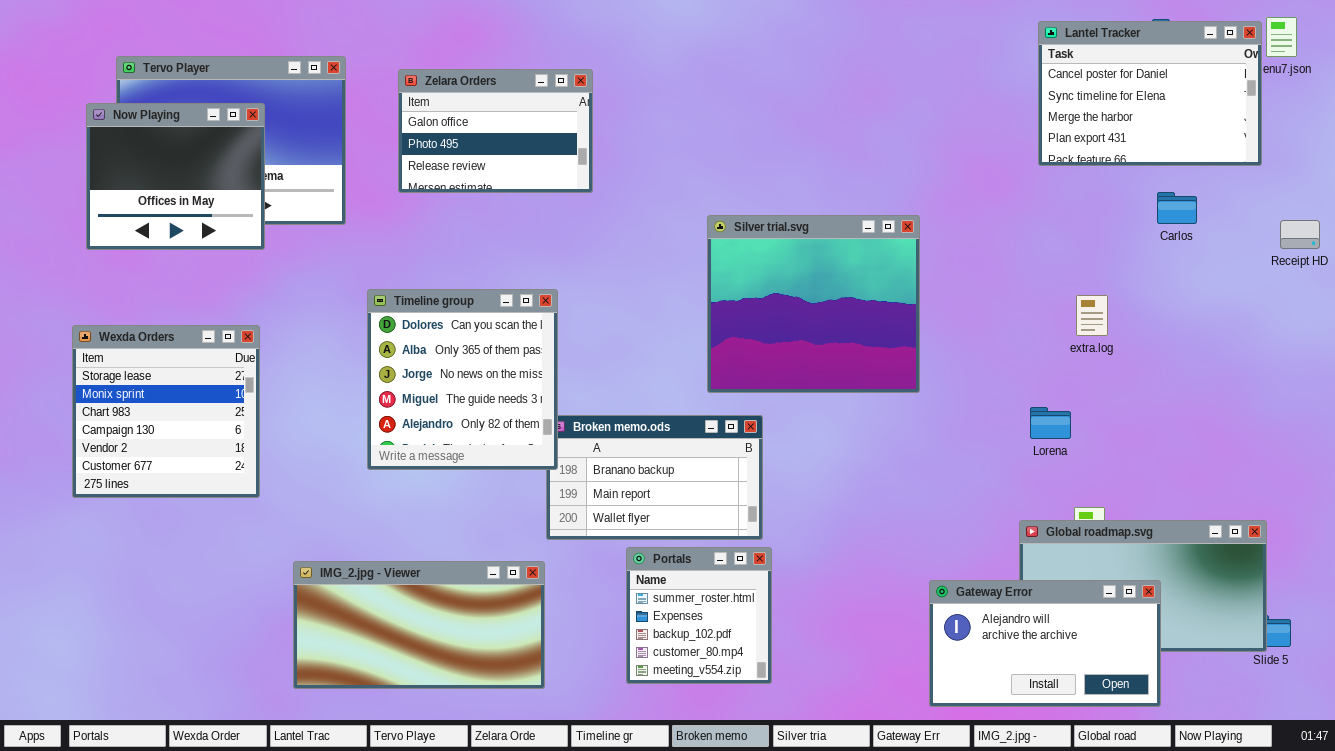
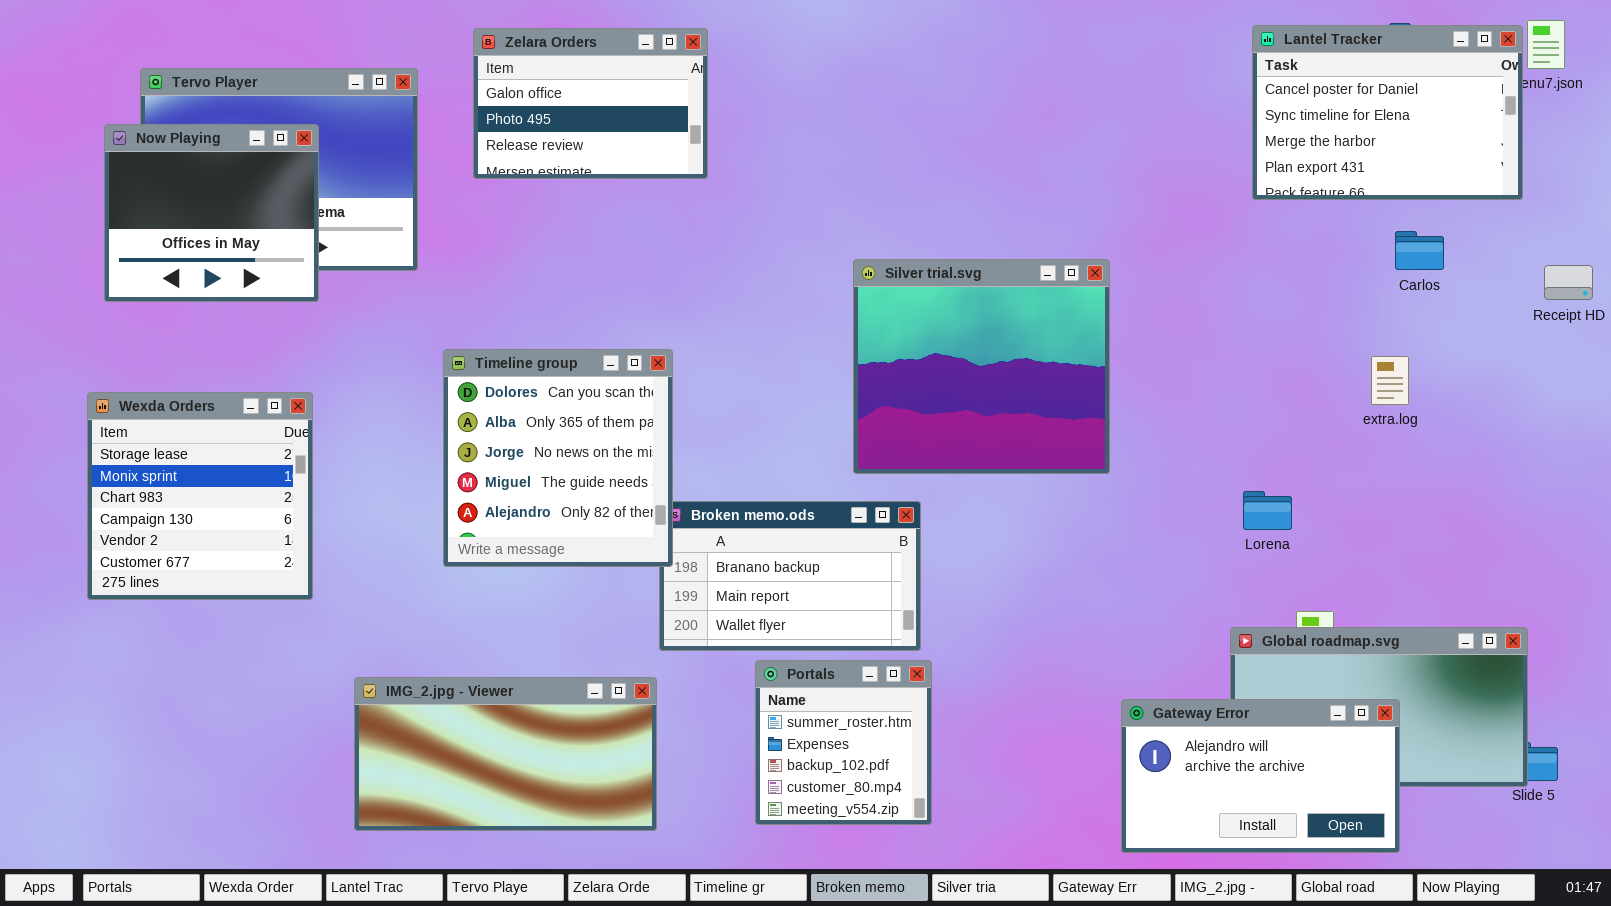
Zelara Orders: [398,69,593,193] -> [473,28,708,179], moved
extra.log: [1076,295,1108,336] -> [1371,356,1409,405], moved

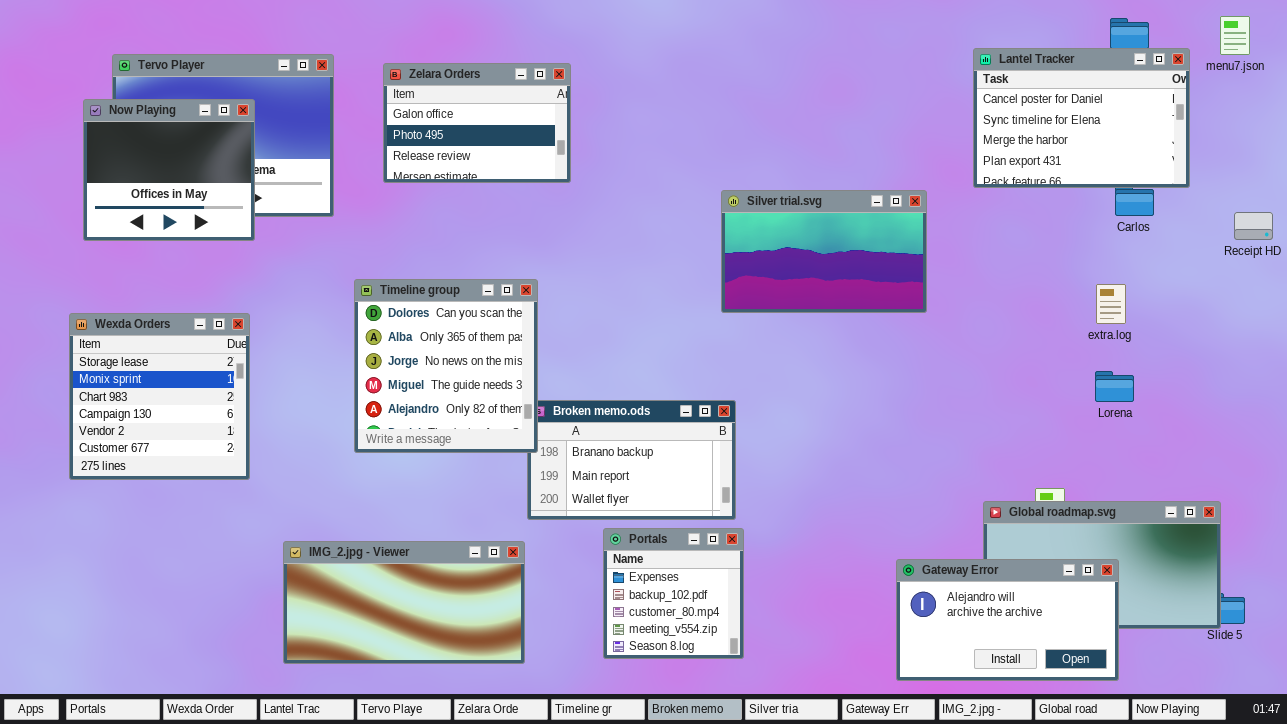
Lantel Tracker: [1252,25,1523,200] -> [973,48,1190,188], moved
Zelara Orders: [473,28,708,179] -> [383,63,571,183], moved
Silver trial.svg: [853,259,1110,474] -> [721,190,927,313], moved, resized
Lorena: [1243,491,1292,530] -> [1095,371,1134,402], moved
Portals: [755,660,932,825] -> [603,528,744,659], scrolled down 1 row

